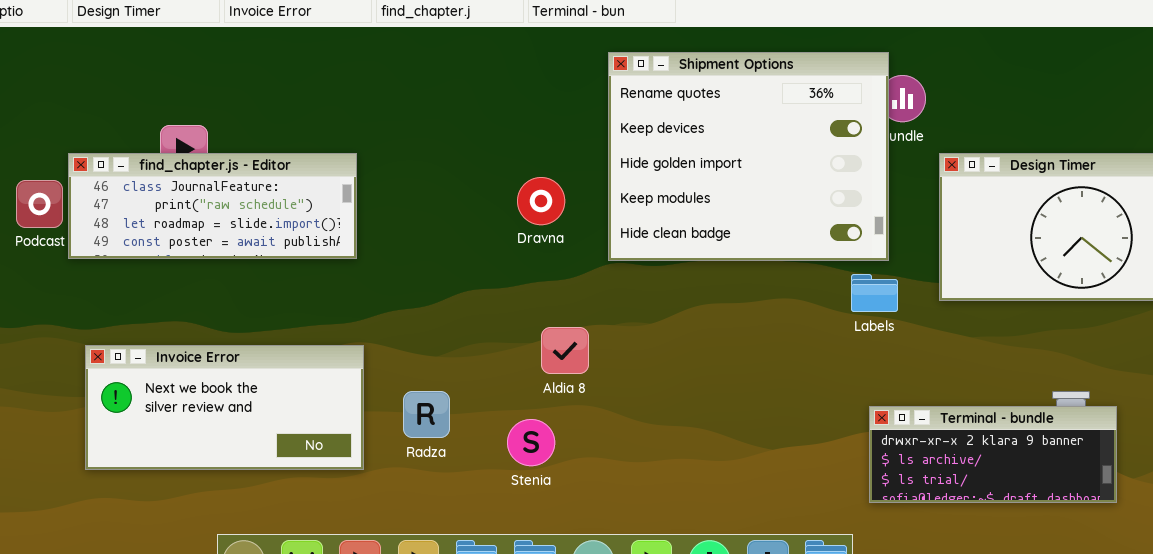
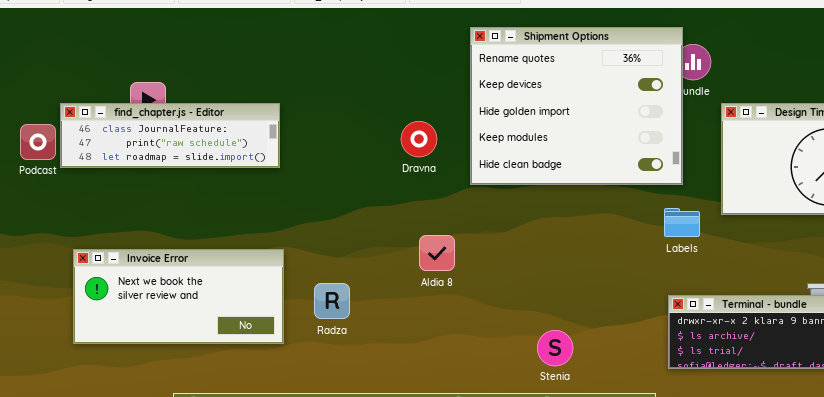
find_chapter.js - Editor: [68,153,357,259] -> [60,103,280,168], resized
Labels: [851,274,898,312] -> [664,208,700,237], moved
Stenia: [507,419,555,466] -> [537,330,573,366], moved

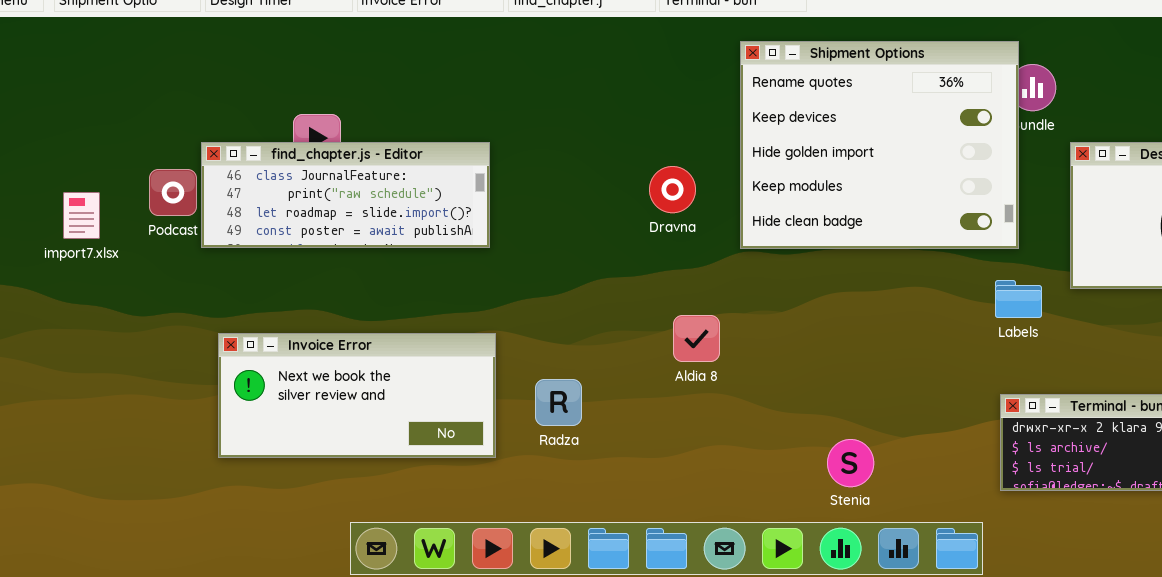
find_chapter.js - Editor: [60,103,280,168] -> [201,142,490,248], resized

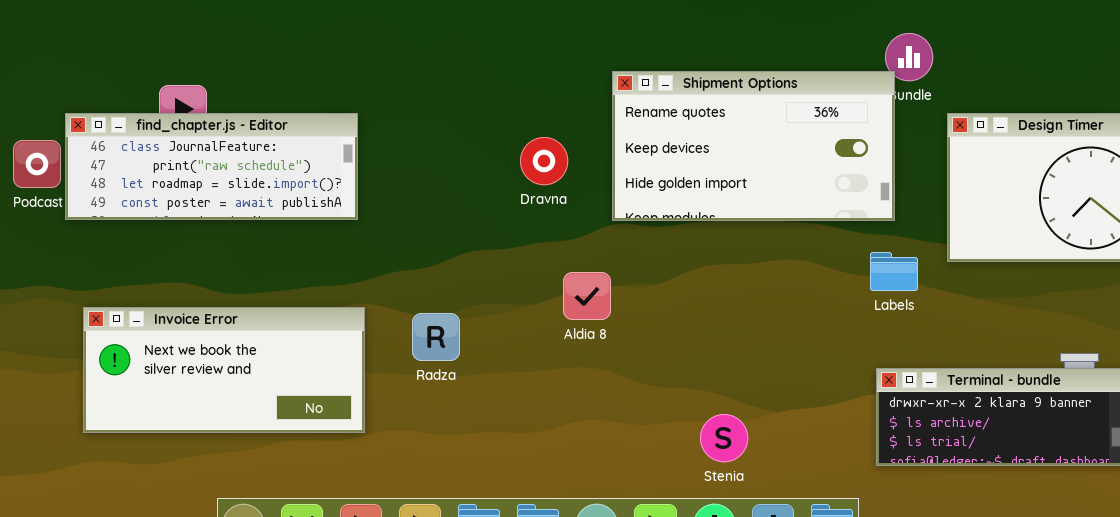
Shipment Options: [740,41,1019,249] -> [612,71,895,221], resized
Aldia 8: [673,315,720,362] -> [563,272,611,320], moved
Radza: [535,379,582,426] -> [412,313,460,361], moved

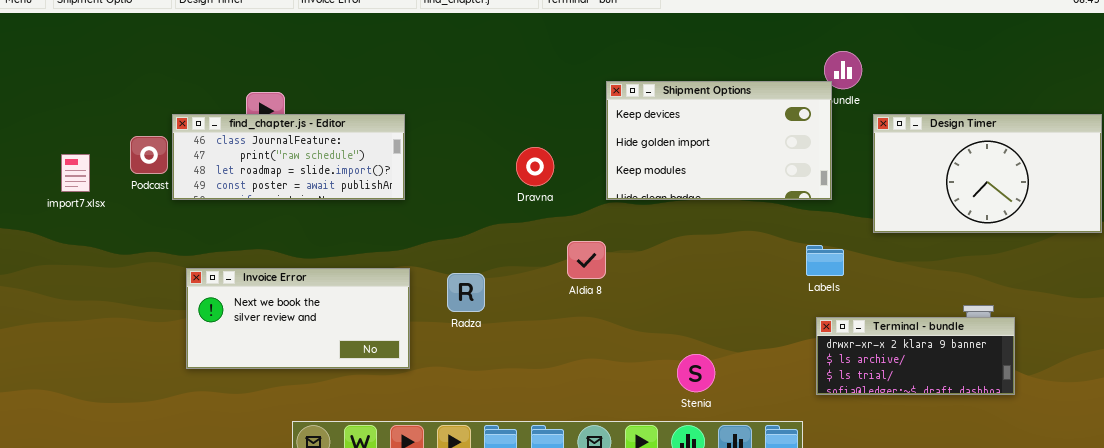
Shipment Options: [612,71,895,221] -> [606,81,832,200], scrolled down 1 row
Dravna: [520,137,568,185] -> [516,147,554,186], moved
Labels: [870,252,918,291] -> [806,245,844,276], moved

